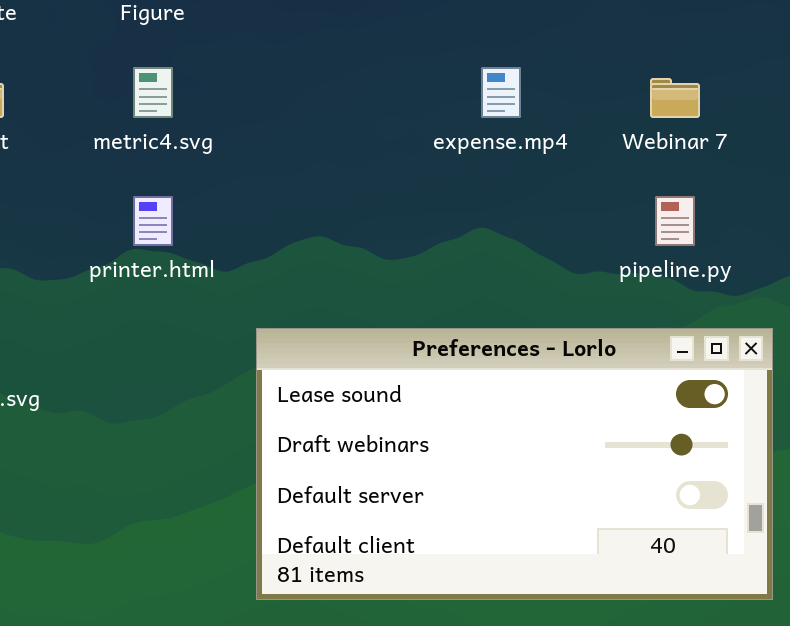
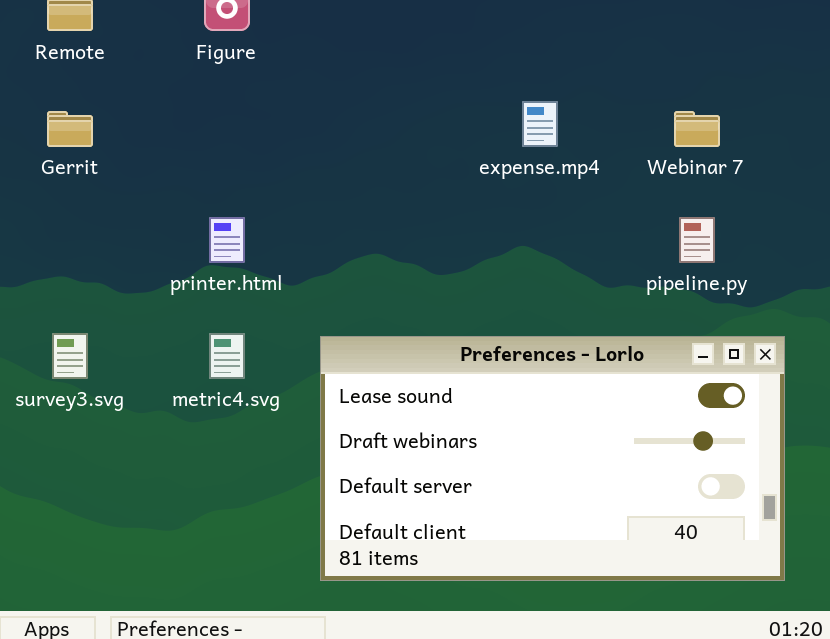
metric4.svg: [133,67,173,118] -> [209,333,245,379], moved

